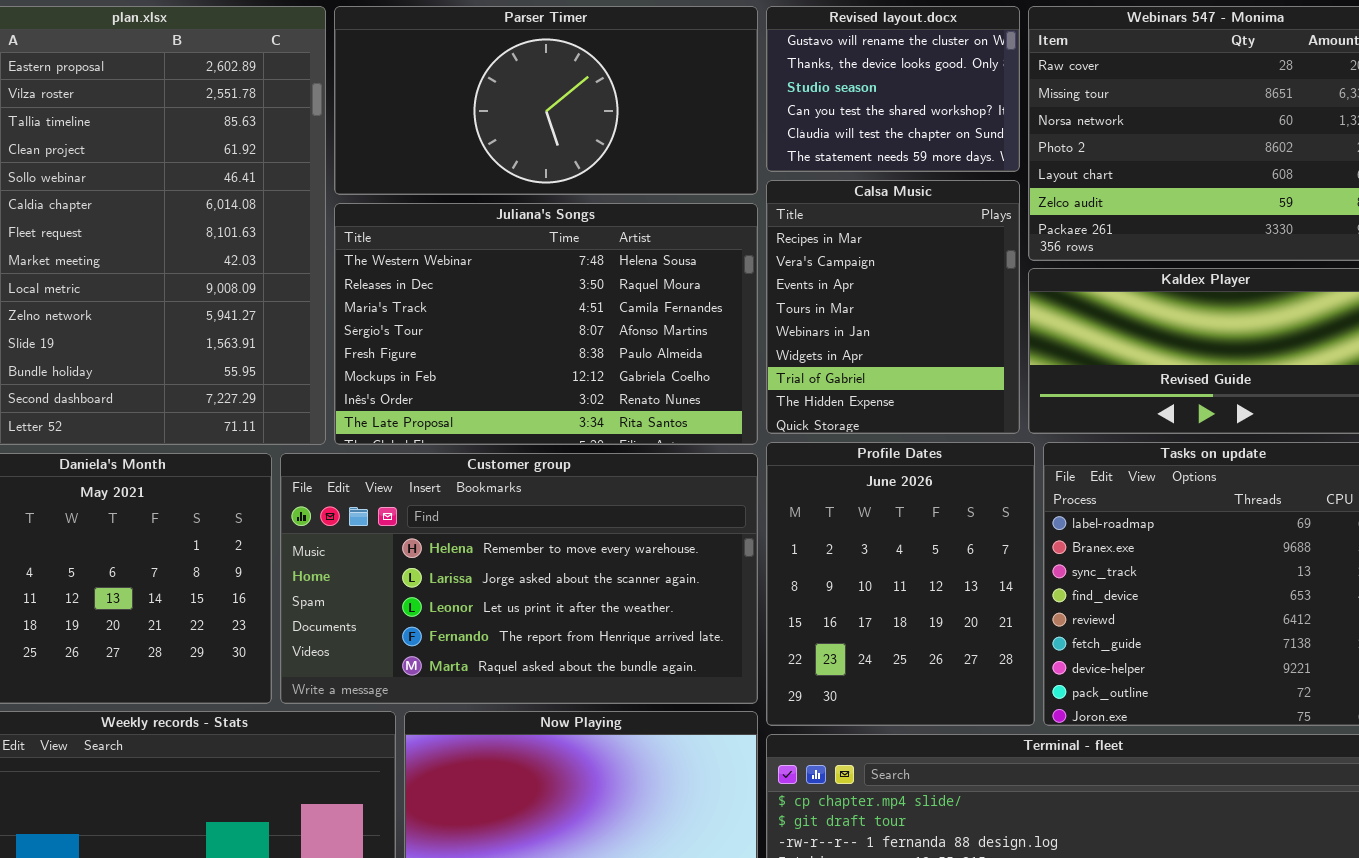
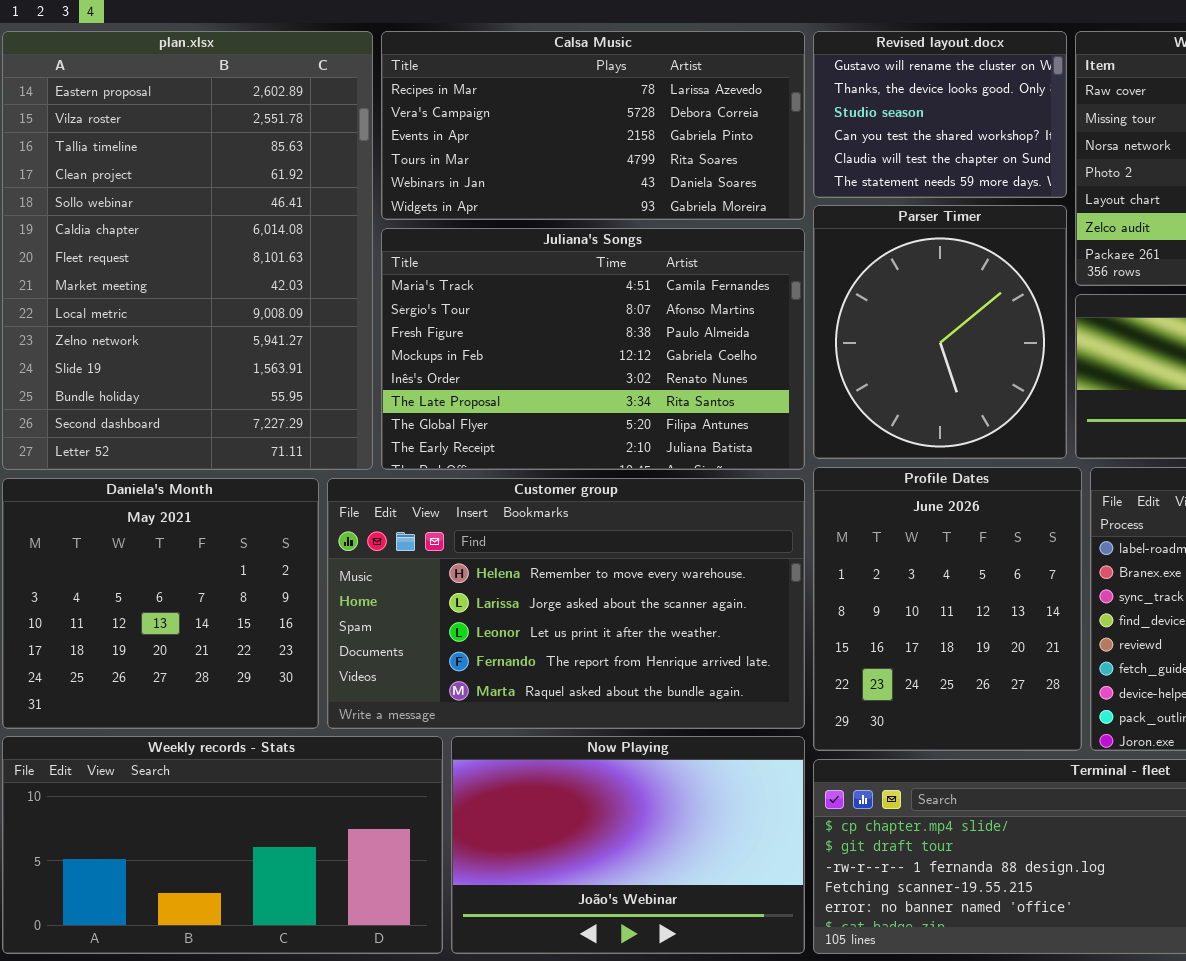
Parser Timer: [334,6,758,195] -> [813,205,1067,459], moved, resized
Calsa Music: [766,180,1020,434] -> [381,31,805,220], moved, resized
Juliana's Songs: [334,203,758,445] -> [381,228,805,470], scrolled down 2 rows

